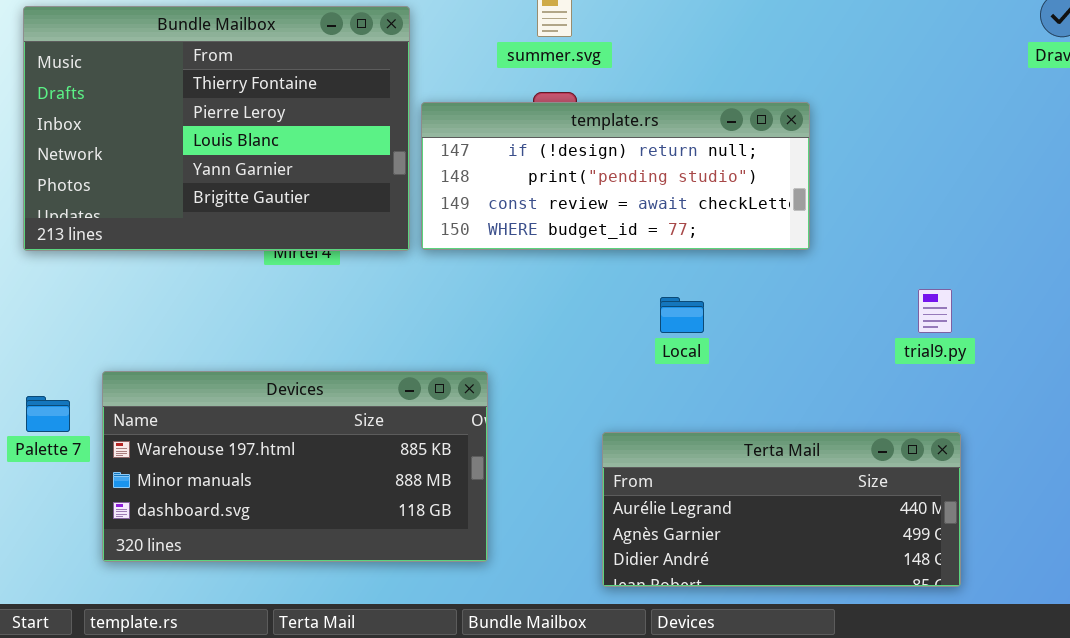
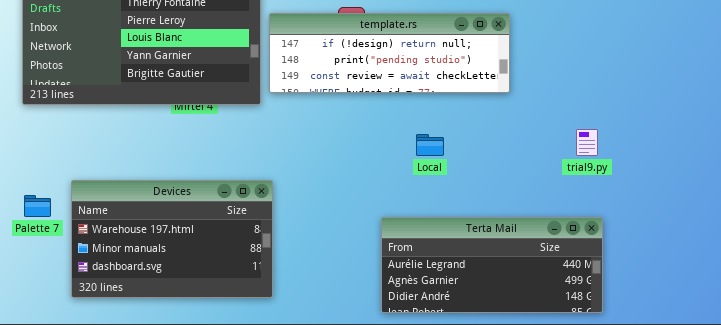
template.rs: [421,102,810,250] -> [269,13,510,93], resized
Devices: [102,371,488,562] -> [71,180,273,298], resized

